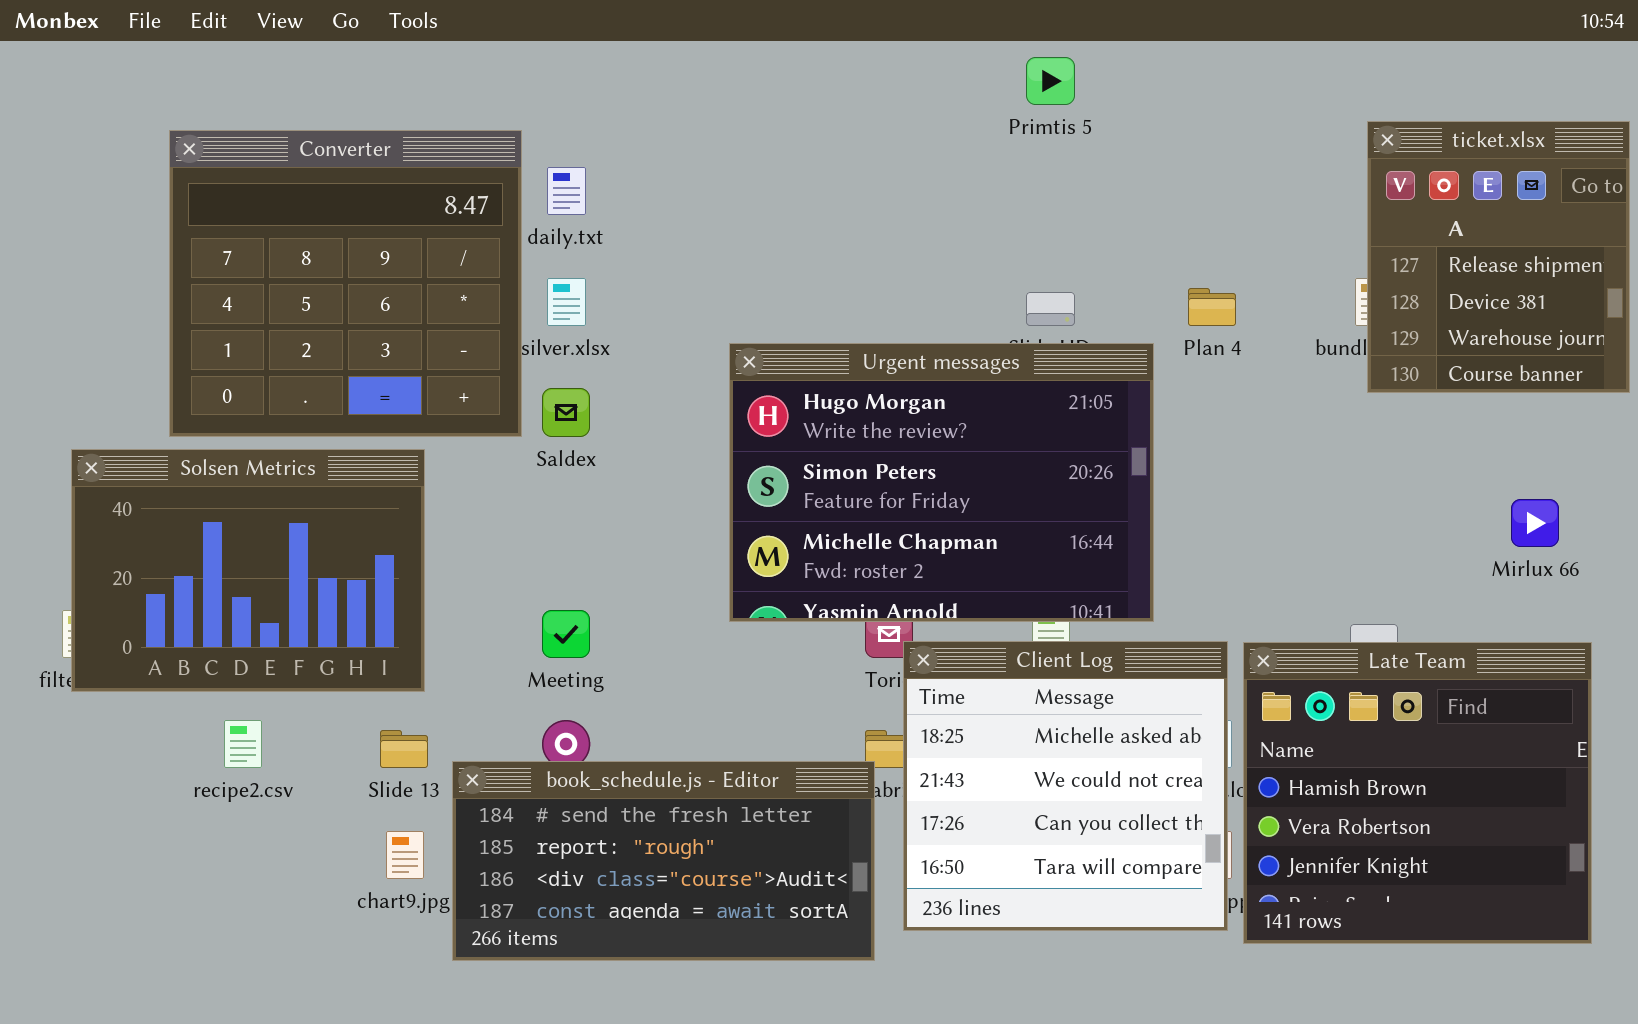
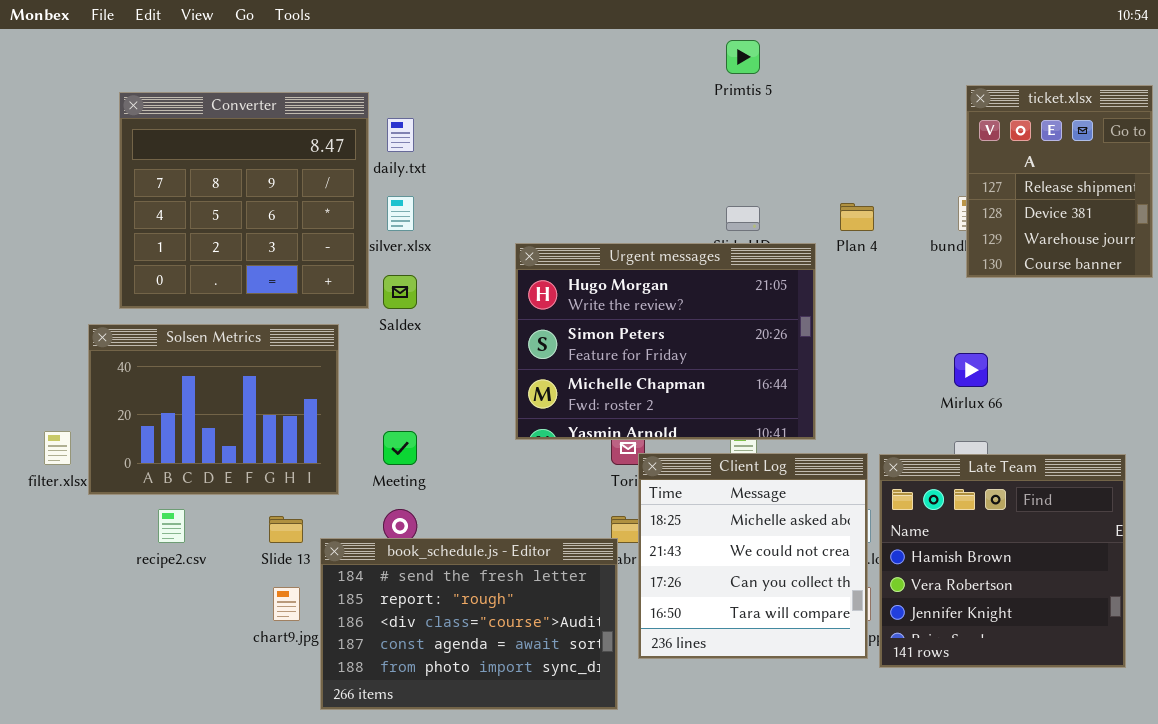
Solsen Metrics: [71,449,425,692] -> [88,324,339,495], moved
Mirlux 66: [1511,499,1559,547] -> [954,353,988,387], moved
book_schedule.js - Editor: [452,761,875,961] -> [320,538,618,710], resized

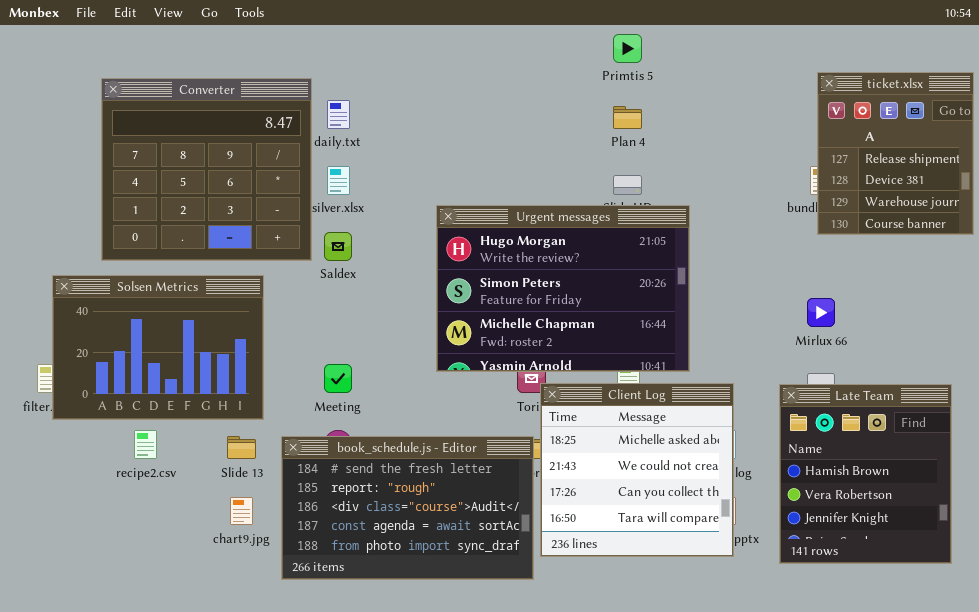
Plan 4: [840,203,874,231] -> [613,106,642,129], moved
Solsen Metrics: [88,324,339,495] -> [52,275,264,420], moved
Late Team: [879,454,1126,668] -> [779,384,952,564], resized
book_schedule.js - Editor: [320,538,618,710] -> [281,436,534,580], moved

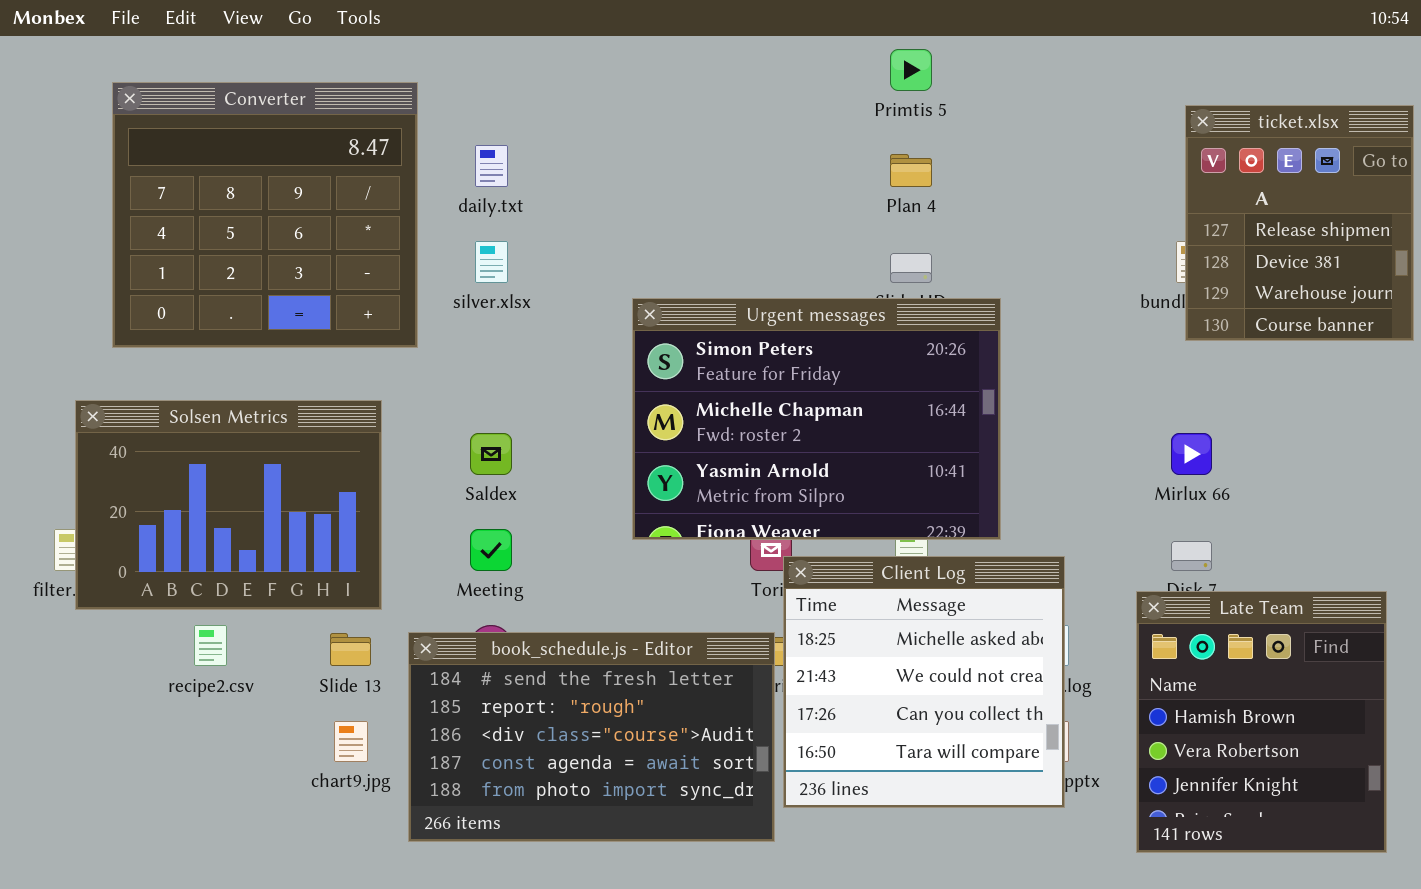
Converter: [101,78,312,261] -> [112,82,418,348], moved
Urgent messages: [436,205,690,372] -> [632,298,1001,540], scrolled down 1 row
Saldex: [324,232,352,261] -> [470,433,512,475], moved
Late Team: [779,384,952,564] -> [1136,591,1387,853], moved

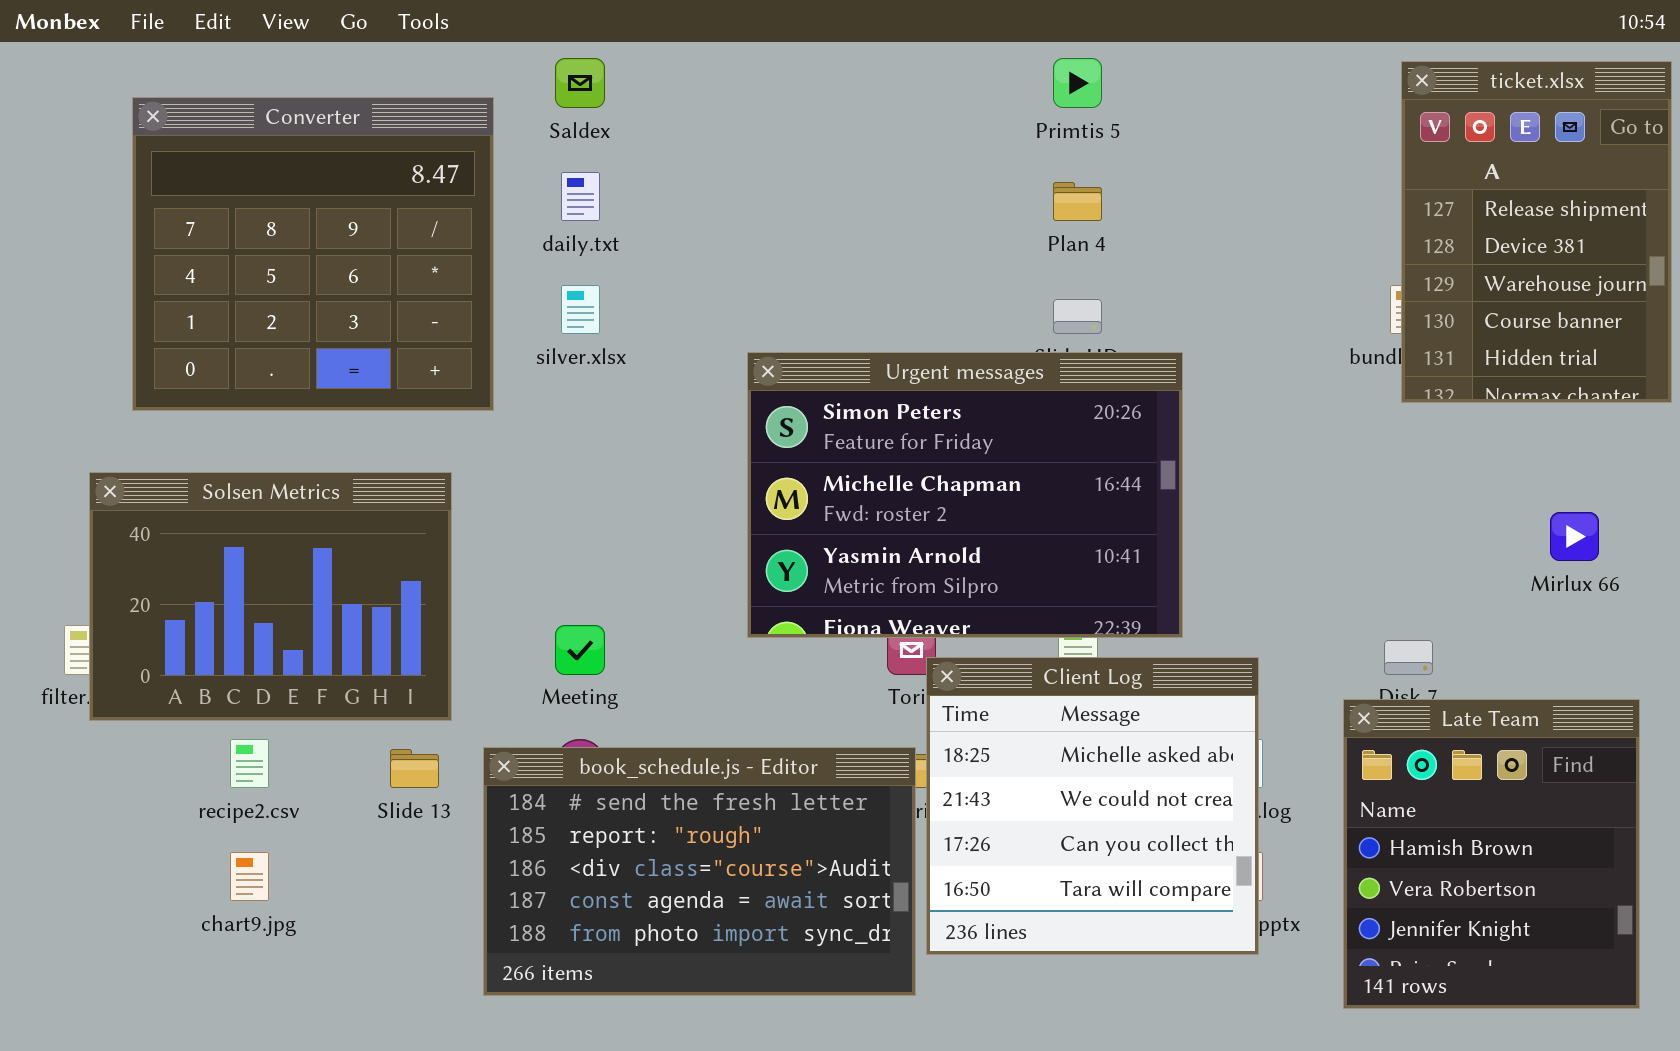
ticket.xlsx: [1185,105,1414,341] -> [1401,61,1672,403], resized
Saldex: [470,433,512,475] -> [555,58,605,108], moved
Mirlux 66: [1171,433,1212,475] -> [1550,512,1599,561], moved
chart9.jpg: [334,721,368,762] -> [230,852,269,901], moved

